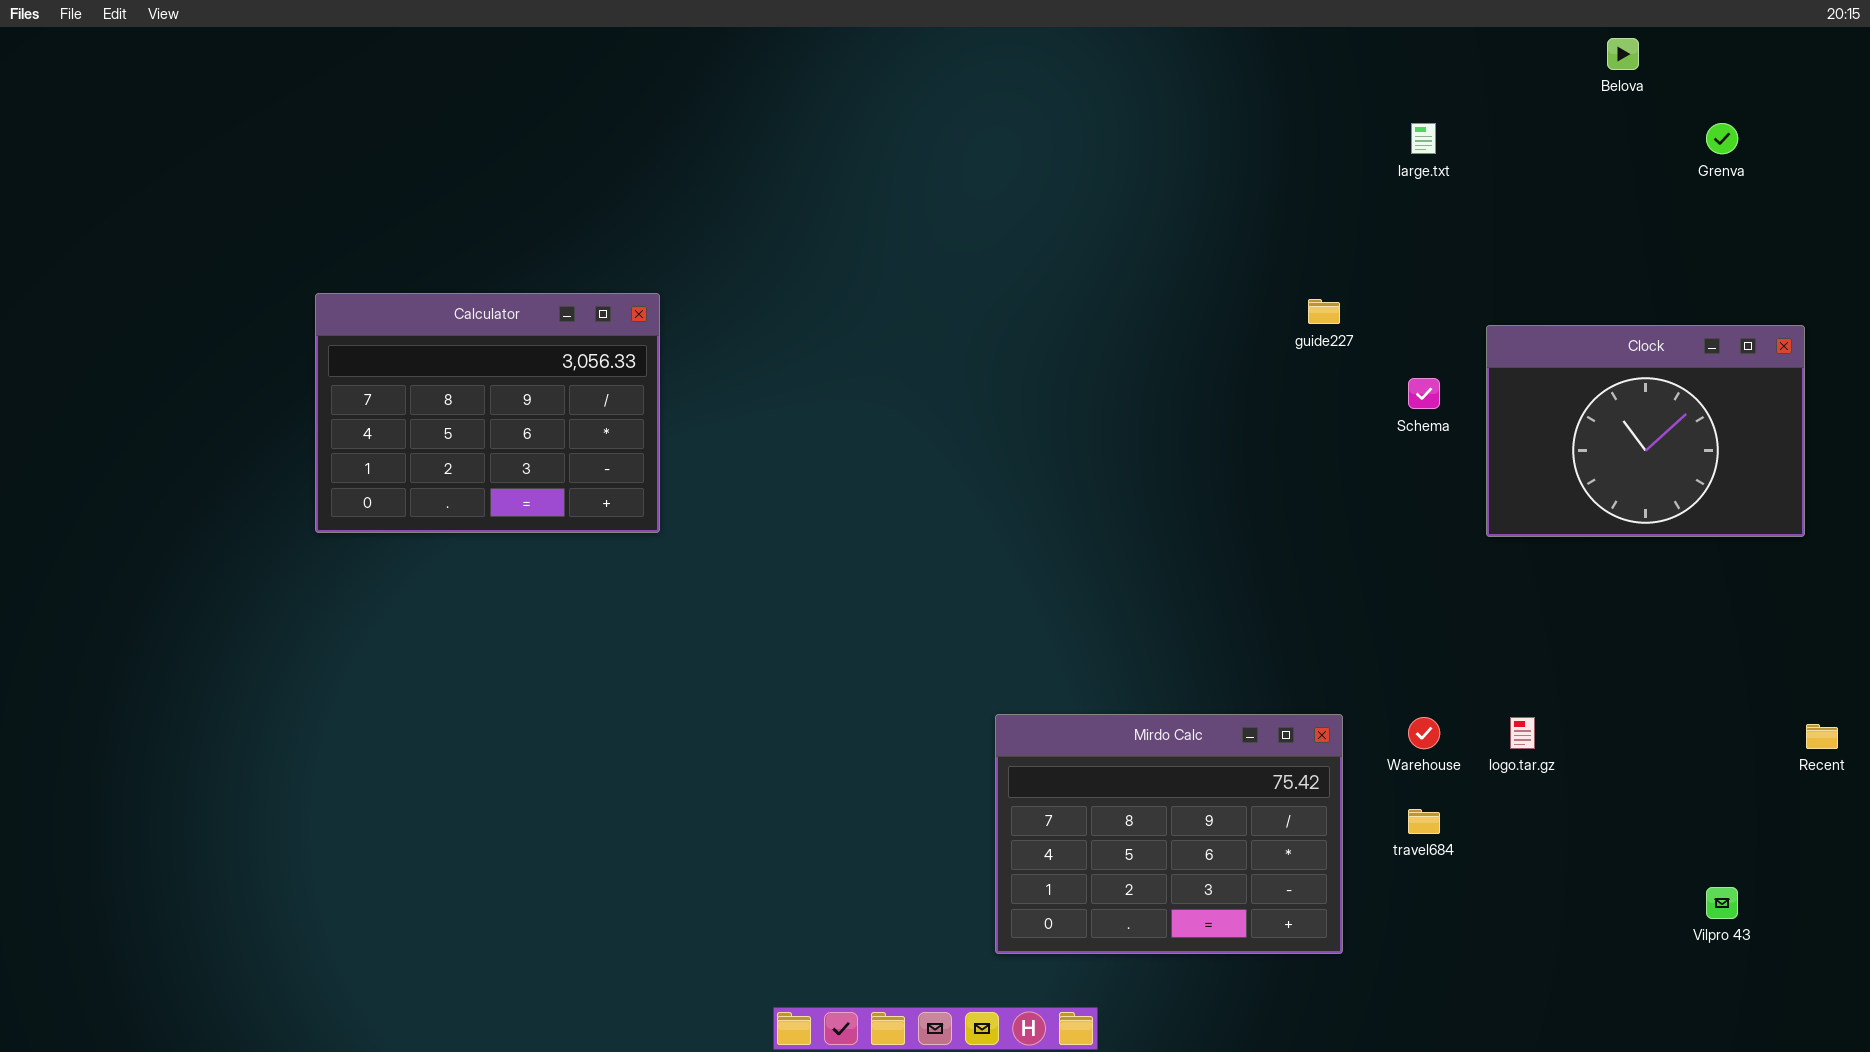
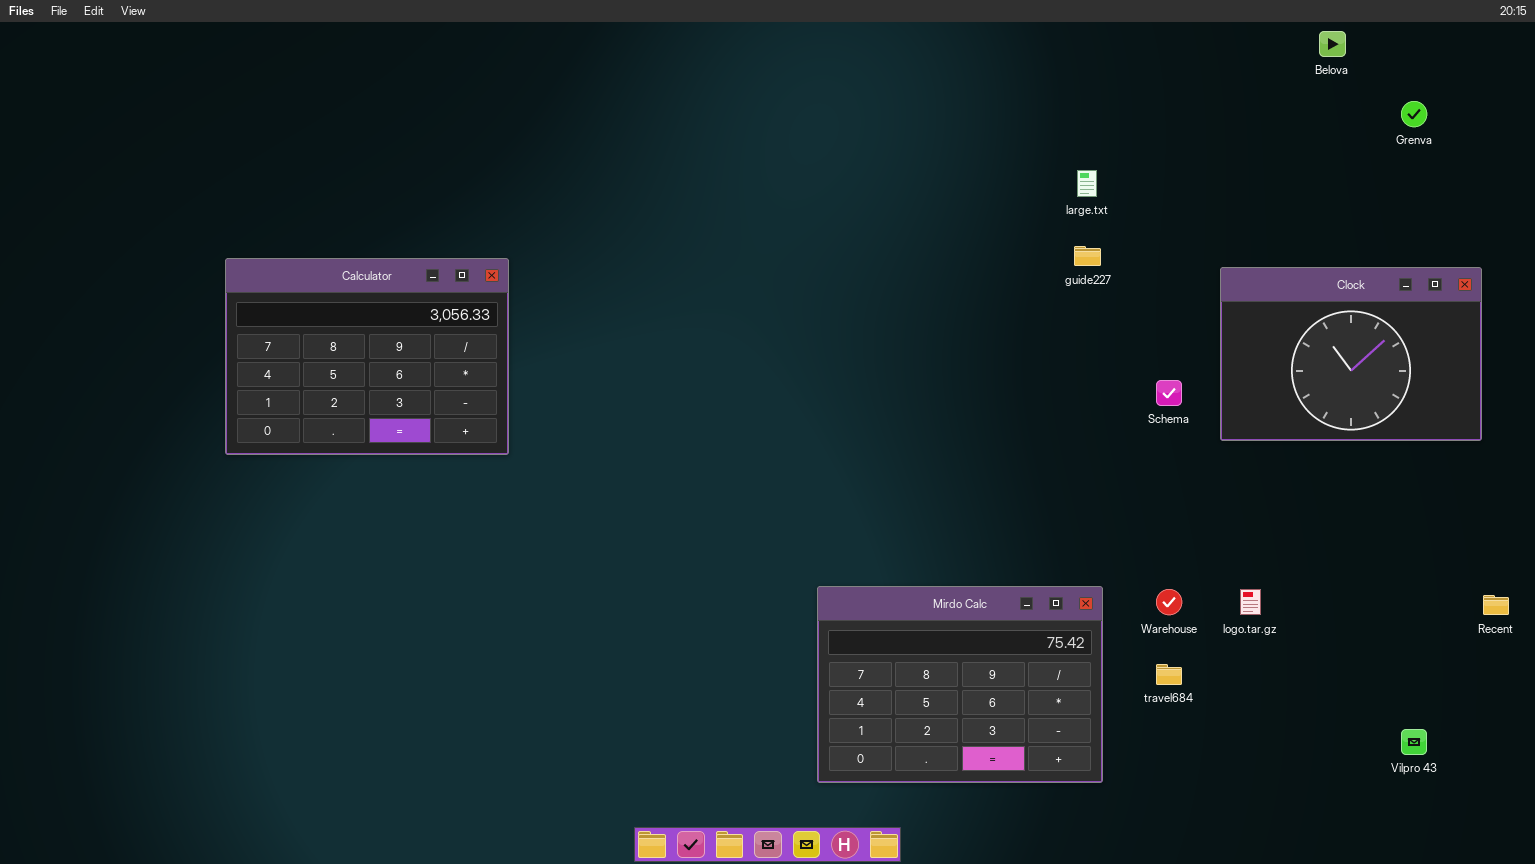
large.txt: [1411,123,1436,154] -> [1077,170,1097,197], moved
Calculator: [315,293,660,533] -> [225,258,509,455], moved
Schema: [1408,378,1440,409] -> [1156,380,1182,406], moved

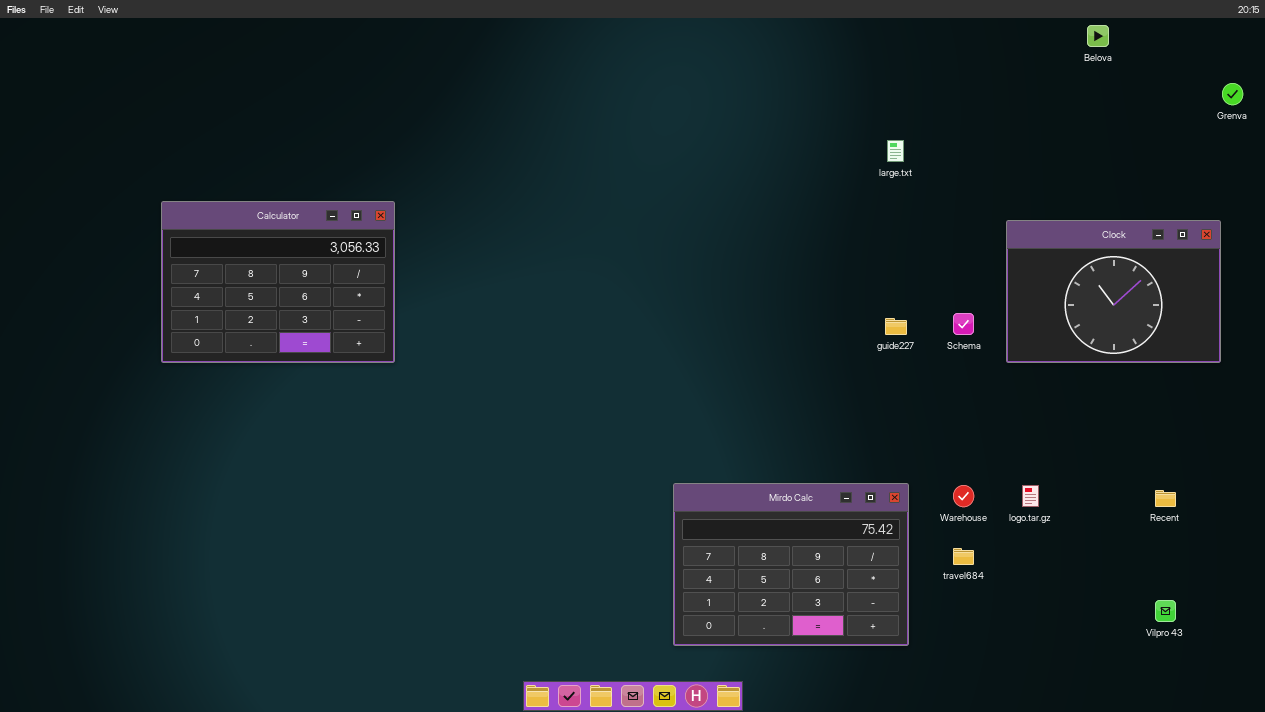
Grenva: [1401,101,1427,127] -> [1222,83,1243,105], moved
guide227: [1074,246,1101,266] -> [885,318,907,335], moved
Calculator: [225,258,509,455] -> [161,201,395,363], moved
Recent: [1483,595,1509,615] -> [1155,490,1176,507], moved

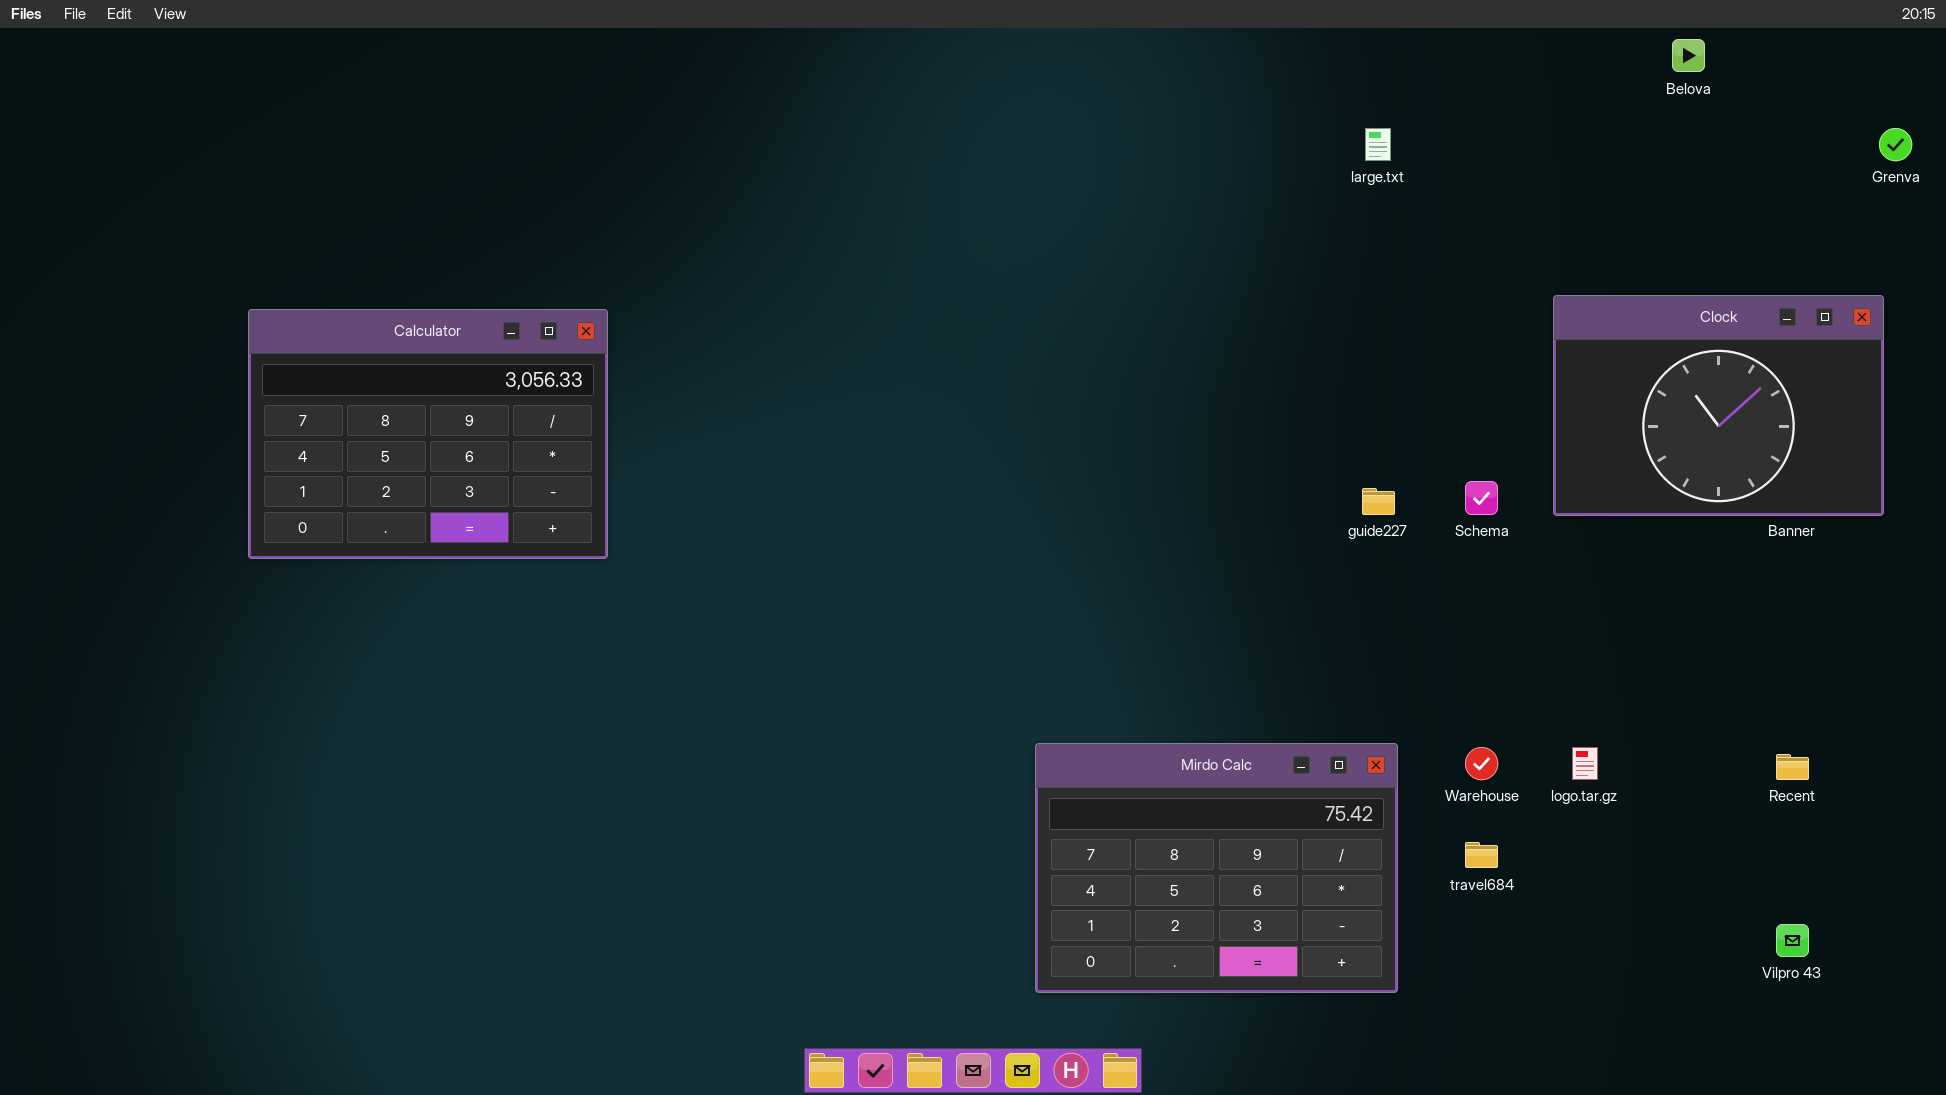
large.txt: [887,140,904,162] -> [1365,128,1391,161], moved
Clock: [1006,220,1221,363] -> [1553,295,1884,516], moved

